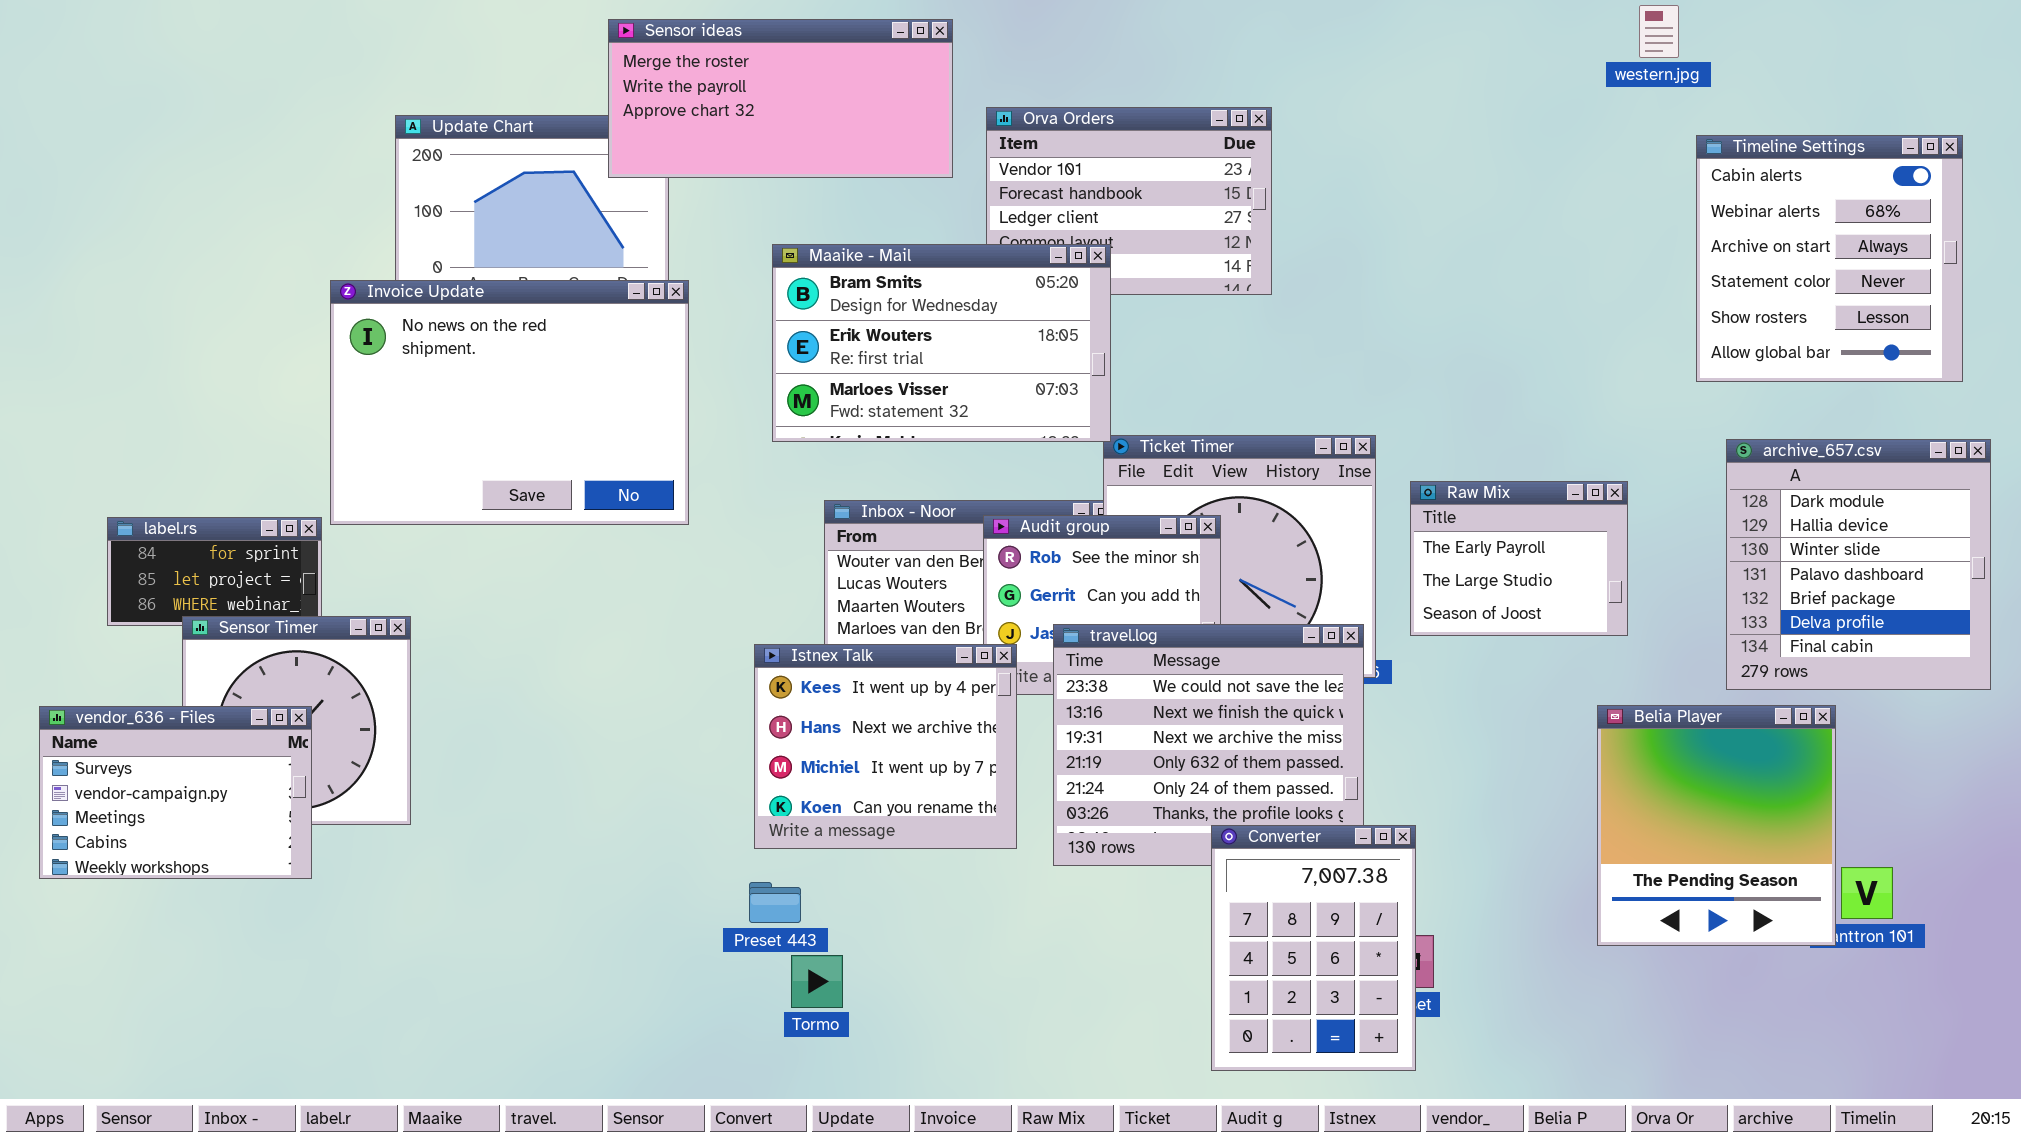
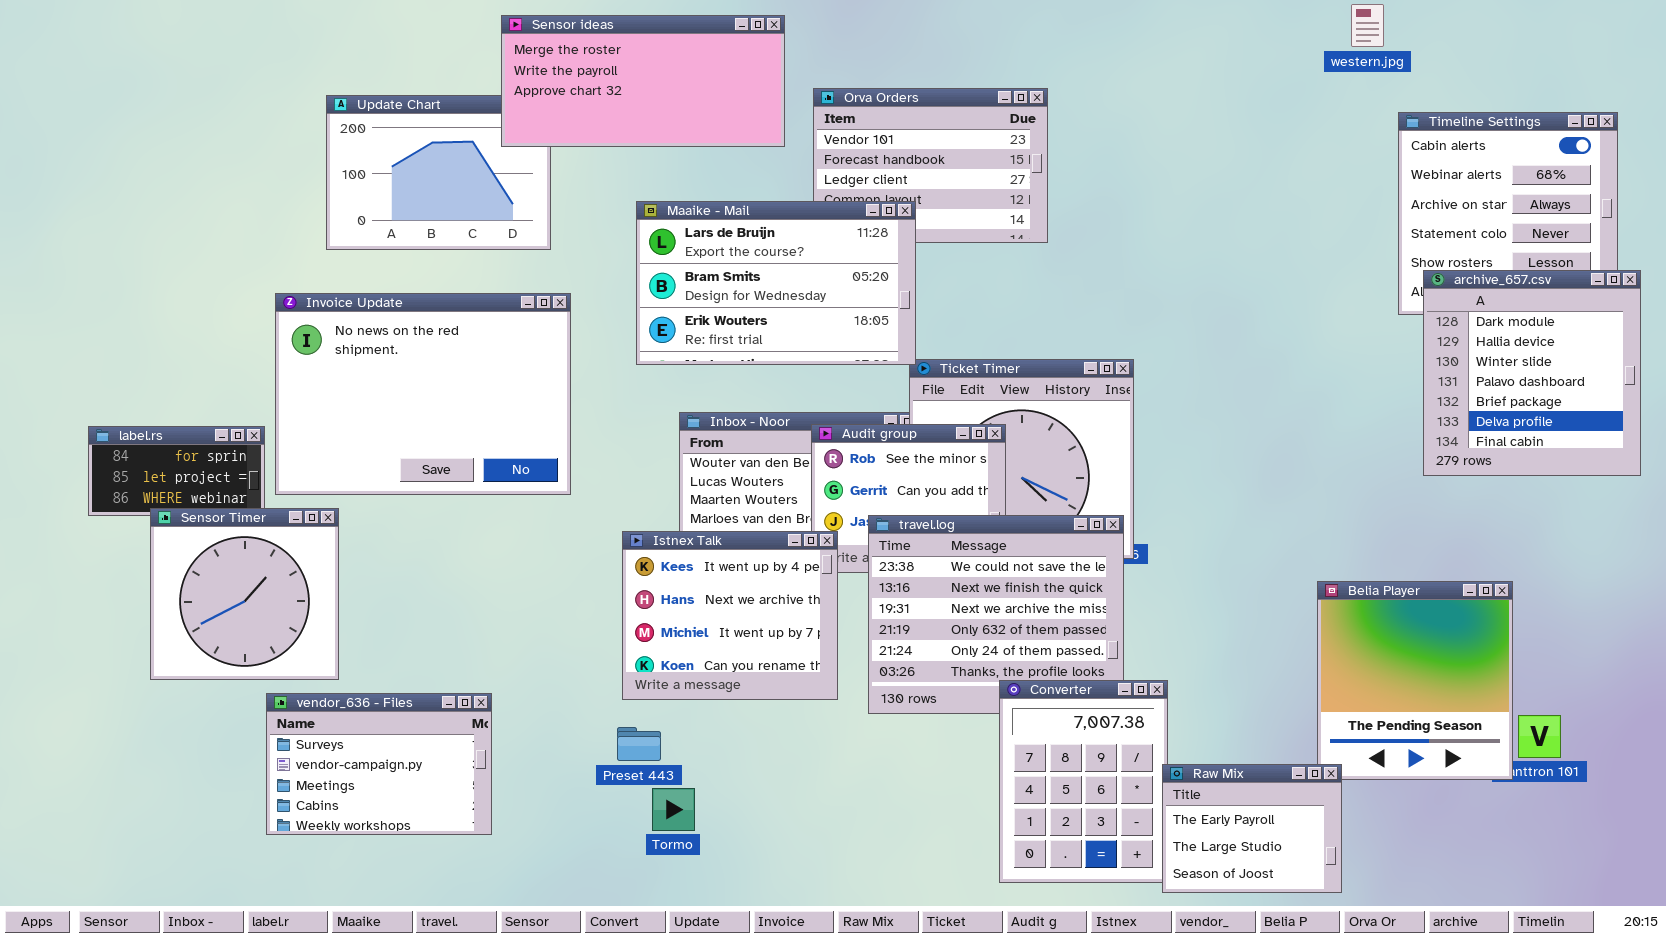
Maaike - Mail: [772,244,1111,442] -> [636,201,916,365], scrolled up 1 row
Invoice Update: [330,280,689,525] -> [275,293,571,495], moved
archive_657.csv: [1726,439,1991,690] -> [1423,270,1641,476], moved
Raw Mix: [1410,481,1628,636] -> [1162,764,1342,893], moved
vendor_636 - Files: [39,706,312,879] -> [266,693,492,835], moved

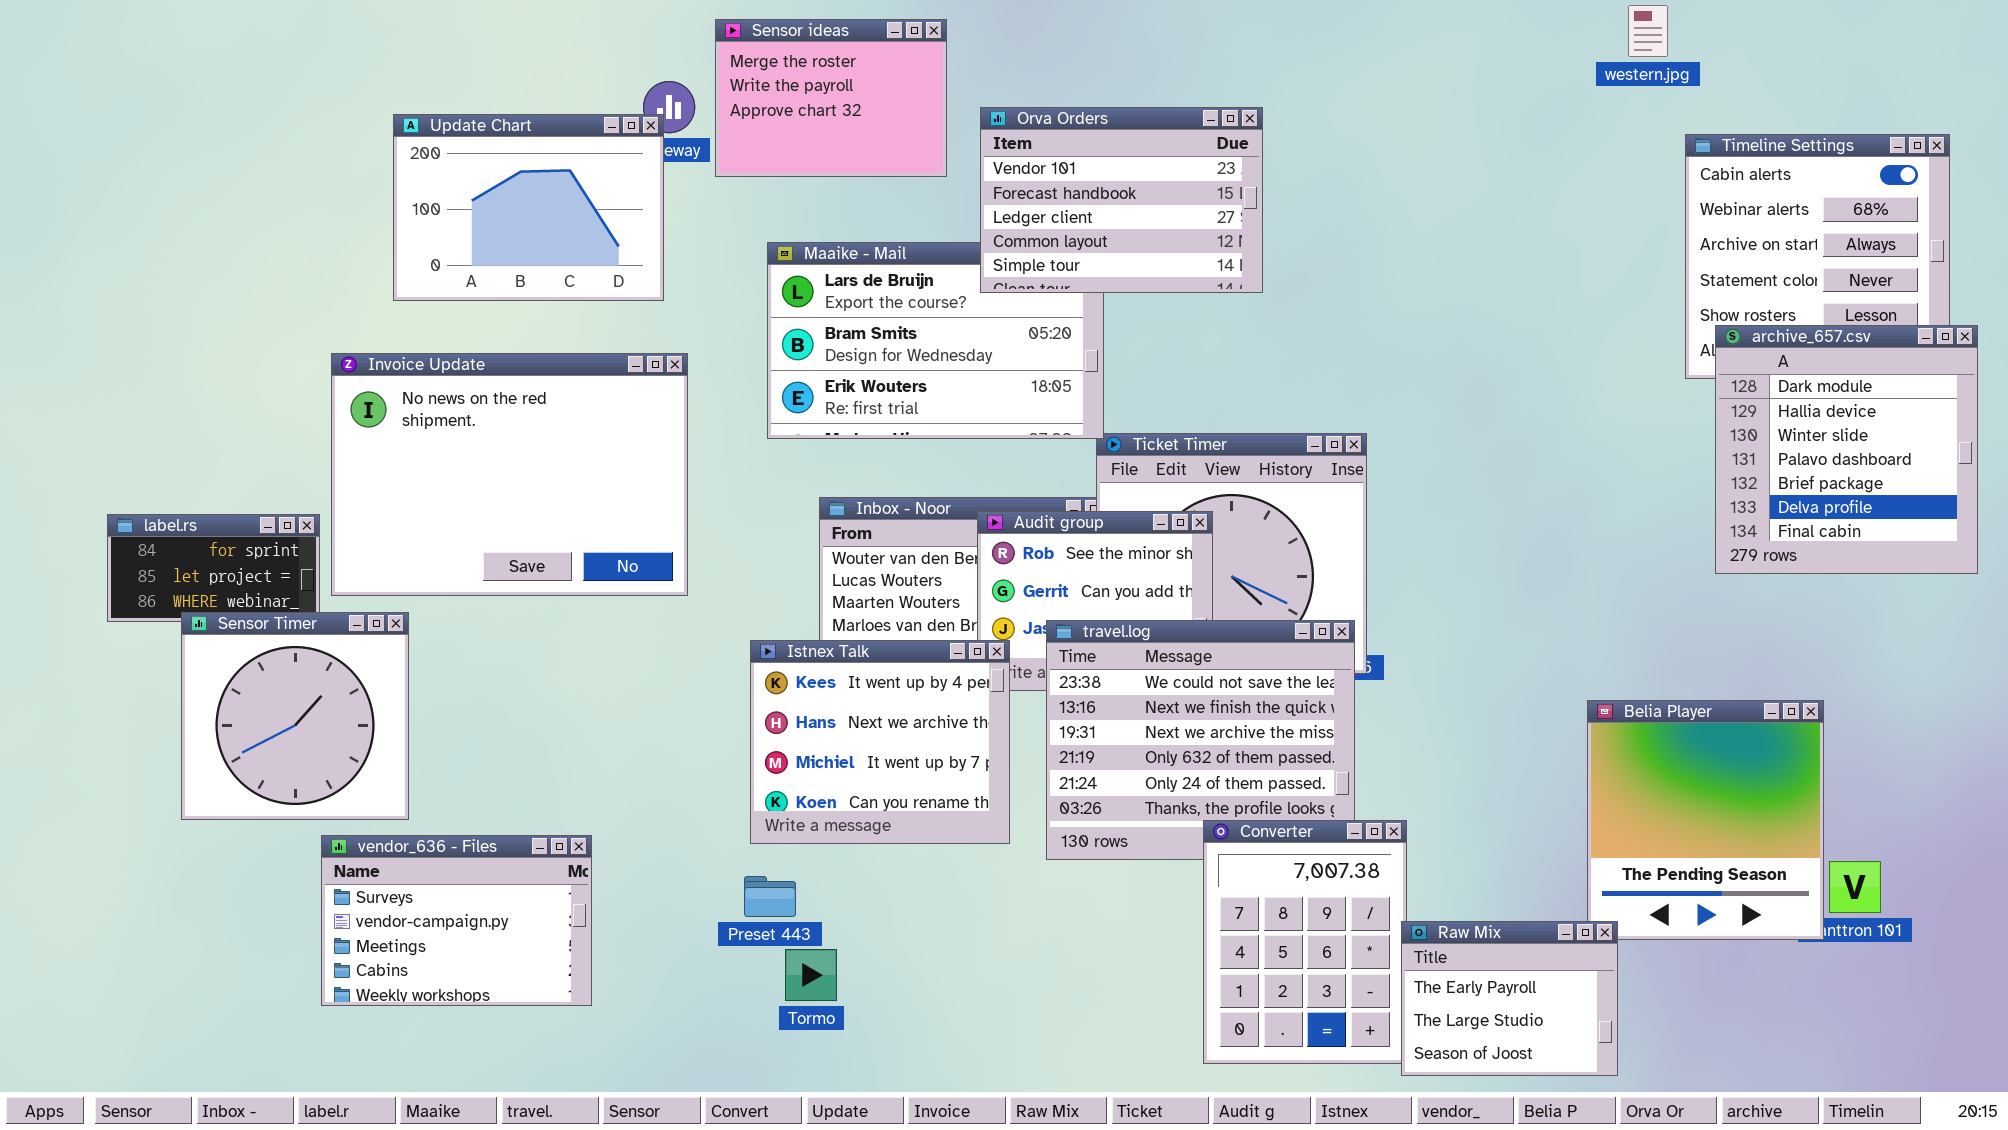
Sensor ideas: [501,15,785,147] -> [715,19,947,177], resized
Orva Orders: [813,88,1048,243] -> [980,107,1263,293], raised

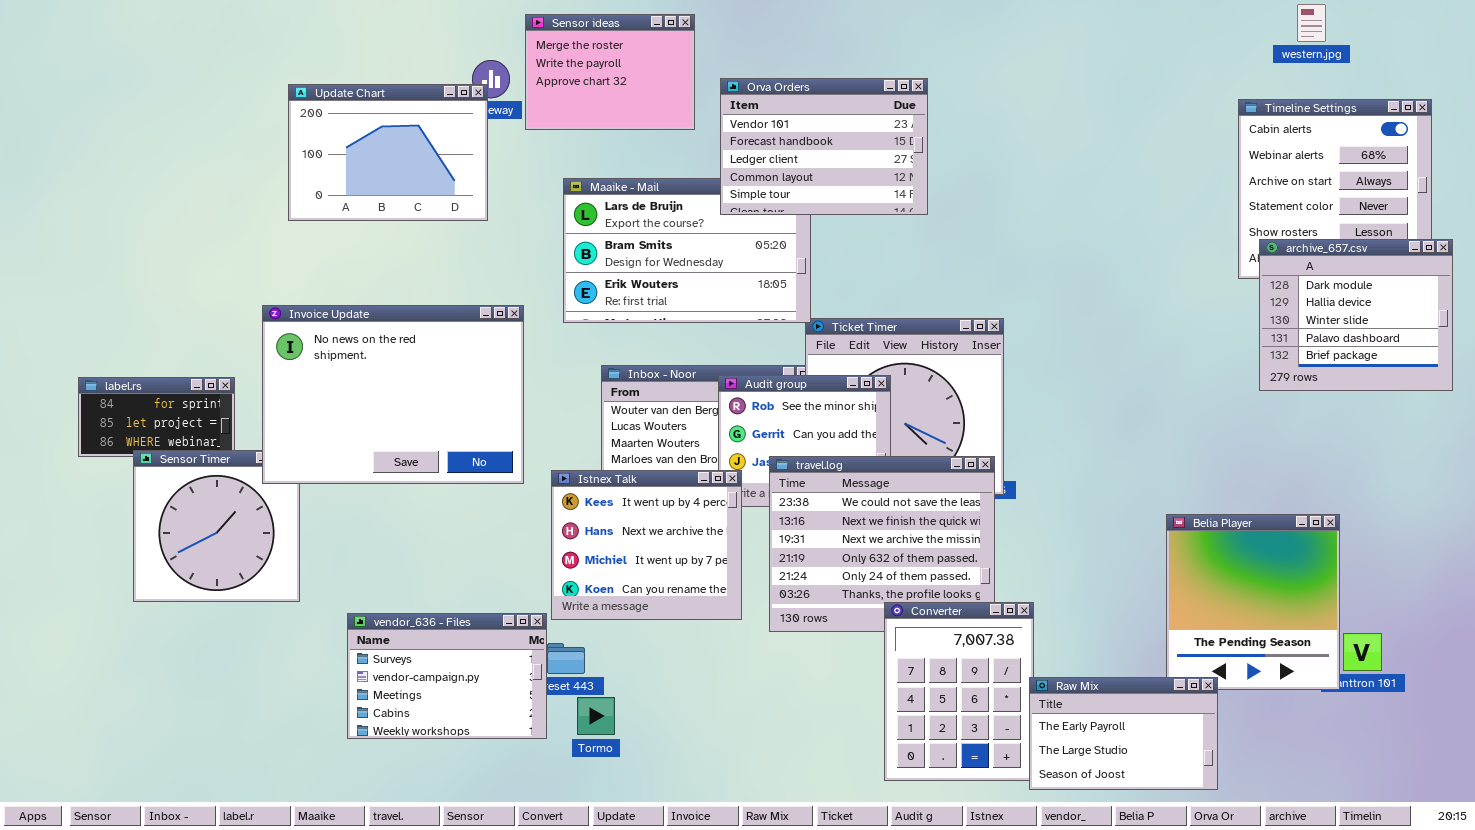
western.jpg: [1628,5,1668,57] -> [1297,4,1326,42], moved
archive_657.csv: [1715,325,1978,574] -> [1259,239,1453,391], resized
Invoice Update: [331,353,688,596] -> [262,305,524,484], moved
vendor_636 - Files: [321,835,592,1006] -> [347,613,547,739], moved
Raw Mix: [1401,921,1618,1076] -> [1029,677,1218,790], resized

